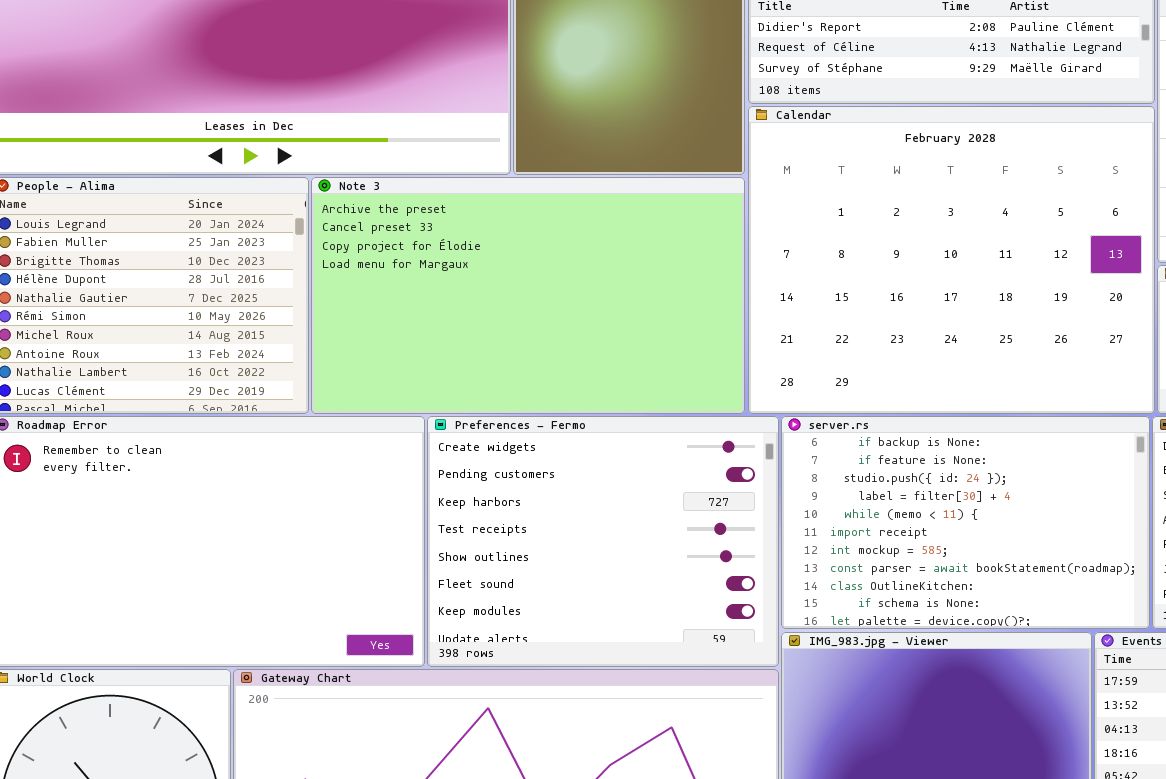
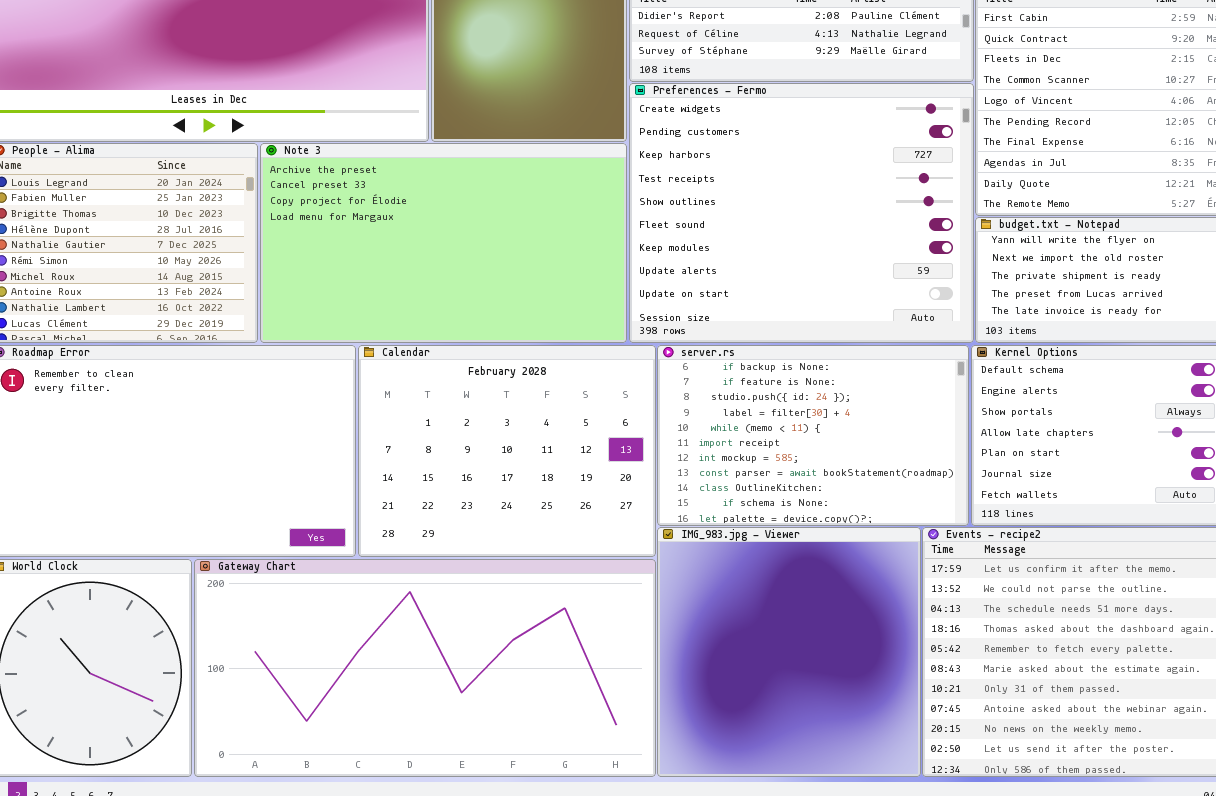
Calendar: [748,106,1155,414] -> [358,345,656,557], moved, resized
Preferences - Fermo: [427,416,779,667] -> [629,83,974,343], moved, resized

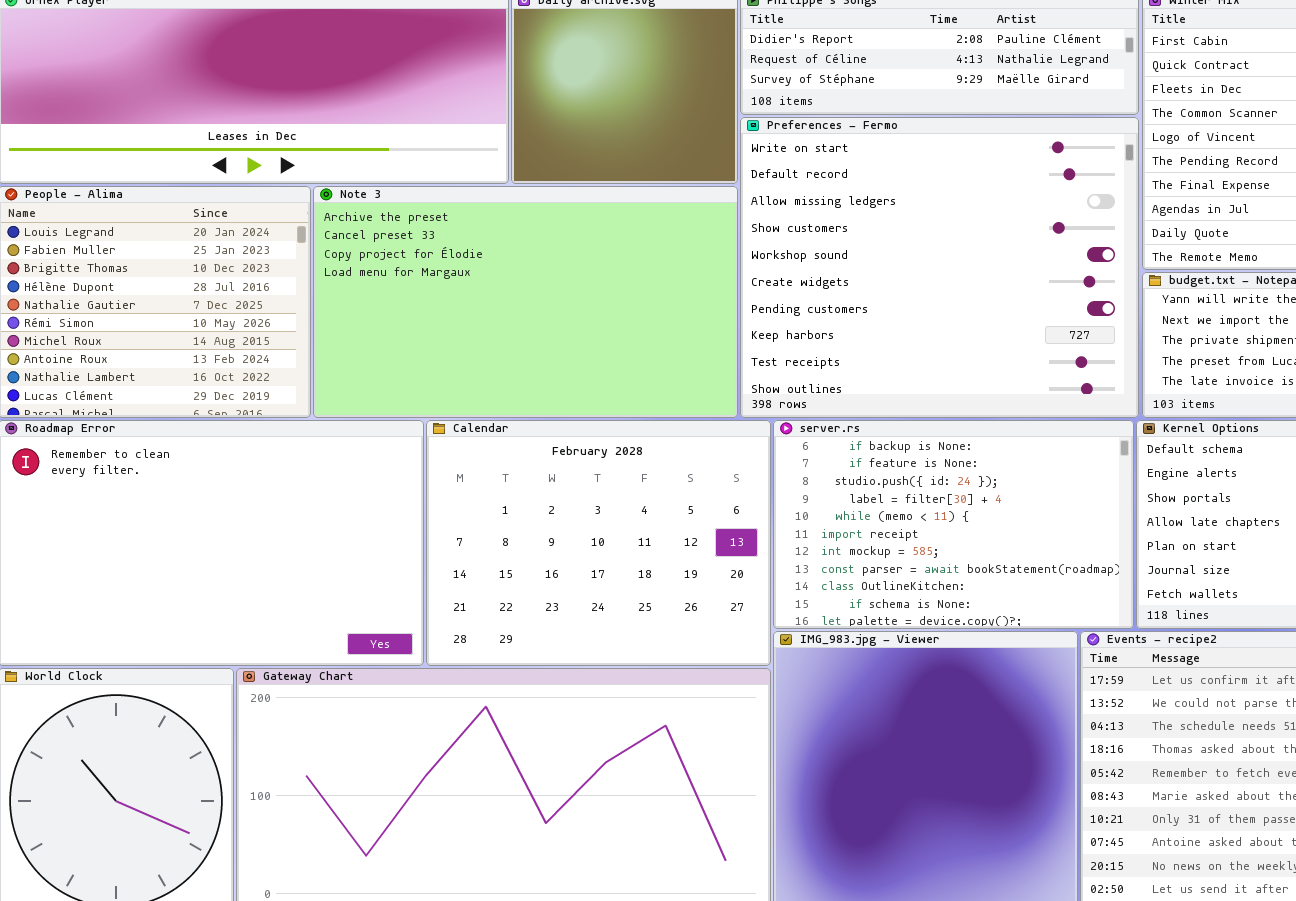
Preferences - Fermo: [629,83,974,343] -> [740,117,1139,418], scrolled up 5 rows

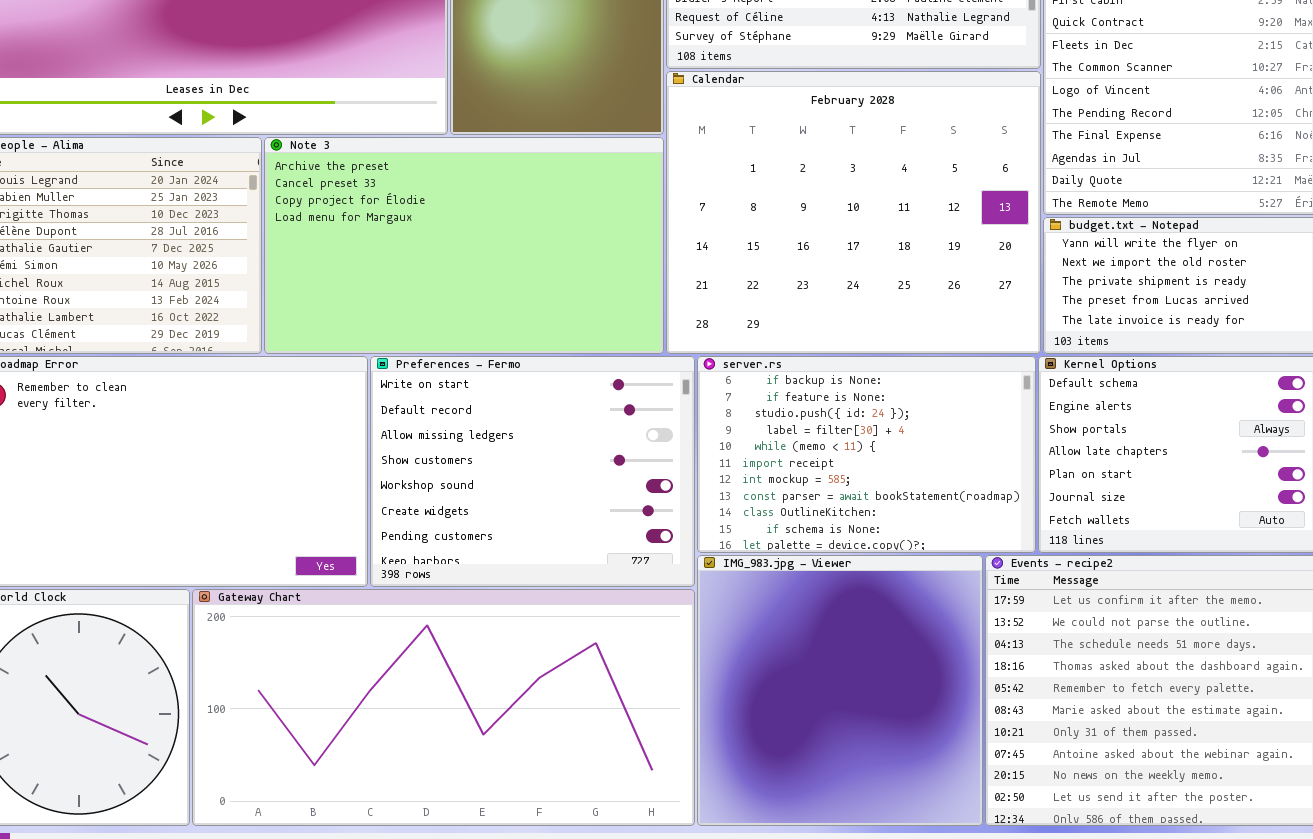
Preferences - Fermo: [740,117,1139,418] -> [370,356,695,587], moved, resized
Calendar: [426,420,771,666] -> [666,71,1041,354], moved, resized

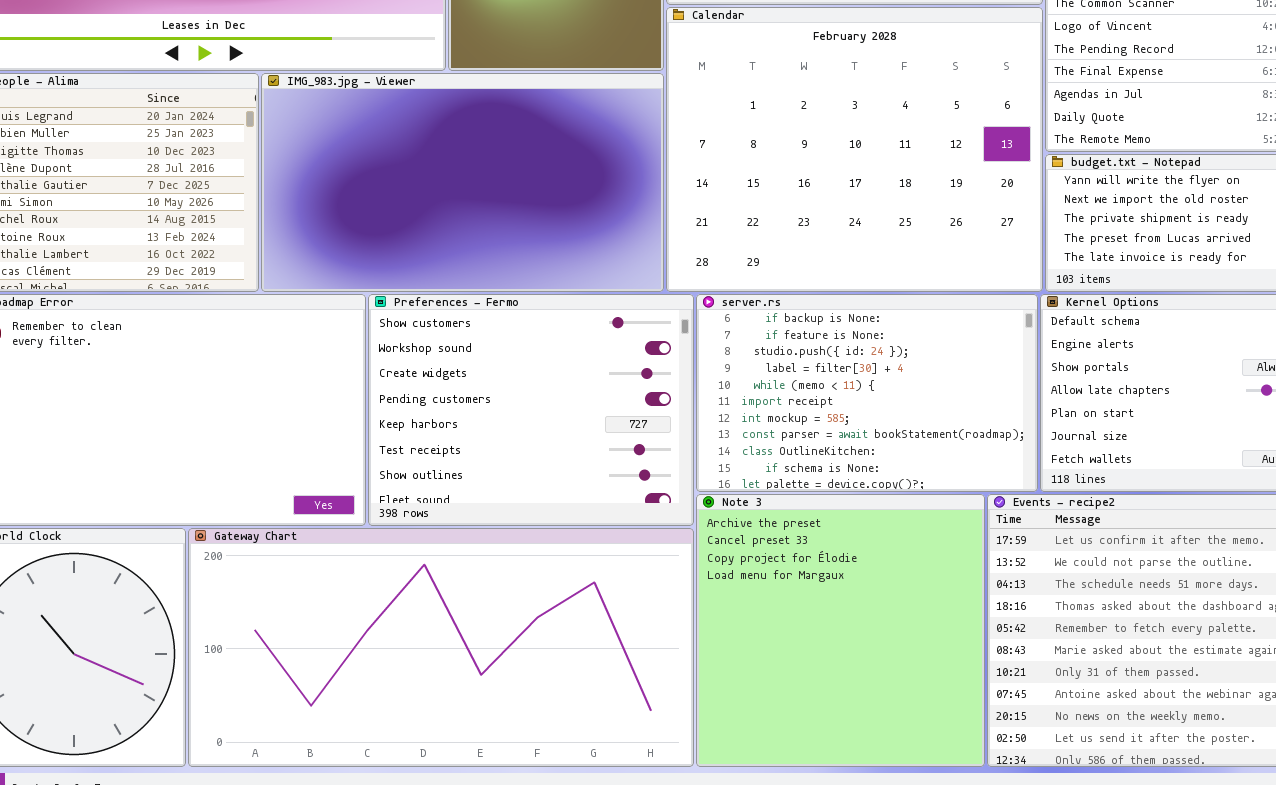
Note 3: [264,137,664,354] -> [696,494,985,767], moved, resized
Preferences - Fermo: [370,356,695,587] -> [368,294,694,526], scrolled down 3 rows
IMG_983.jpg - Viewer: [697,555,983,826] -> [261,73,664,292], moved, resized

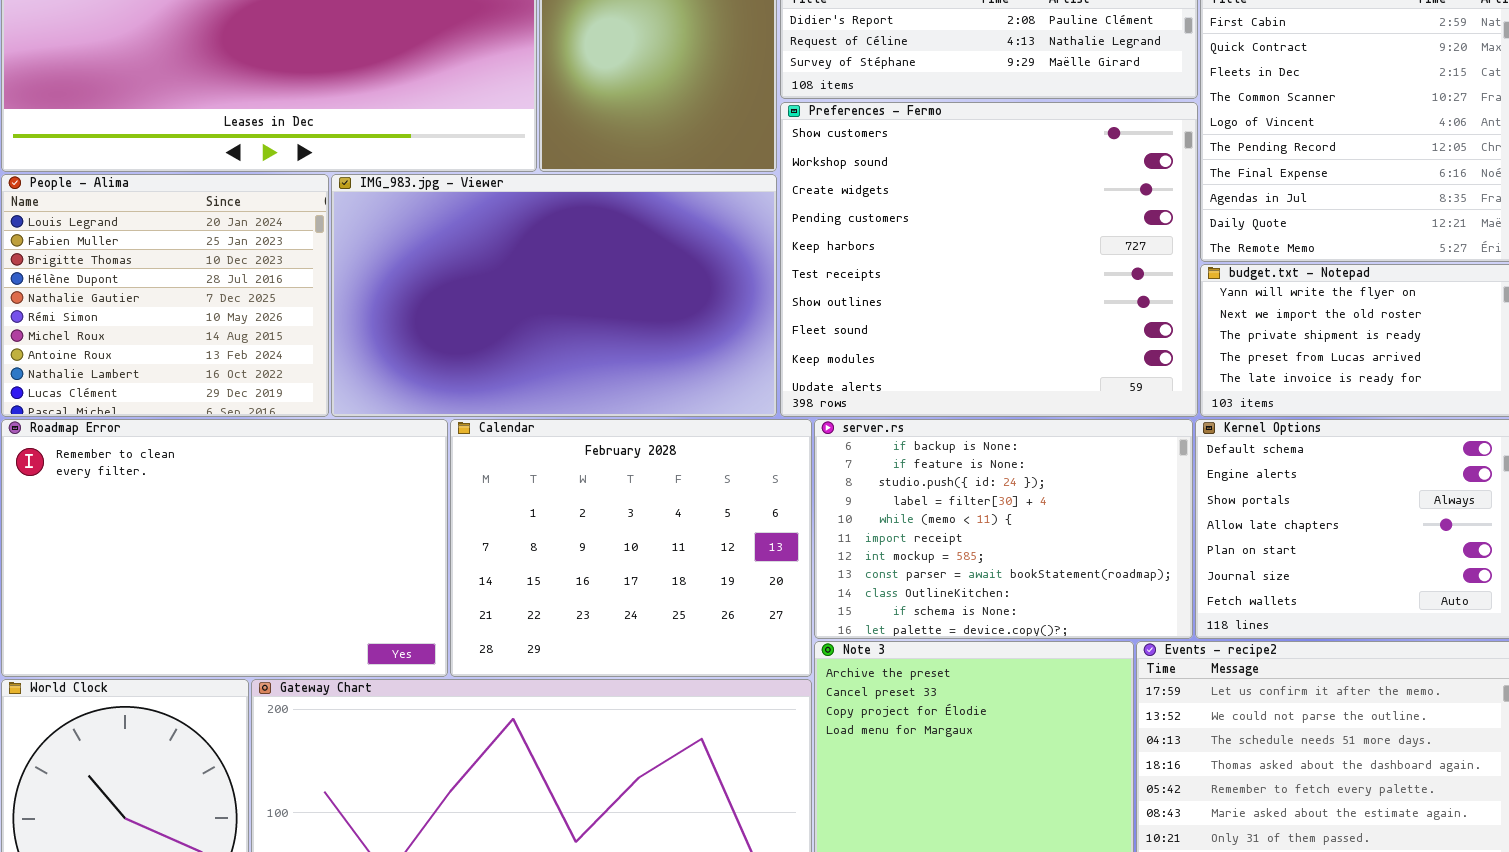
Calendar: [666,7,1043,292] -> [450,419,812,677], moved, resized
Preferences - Fermo: [368,294,694,526] -> [780,102,1198,417], moved, resized

